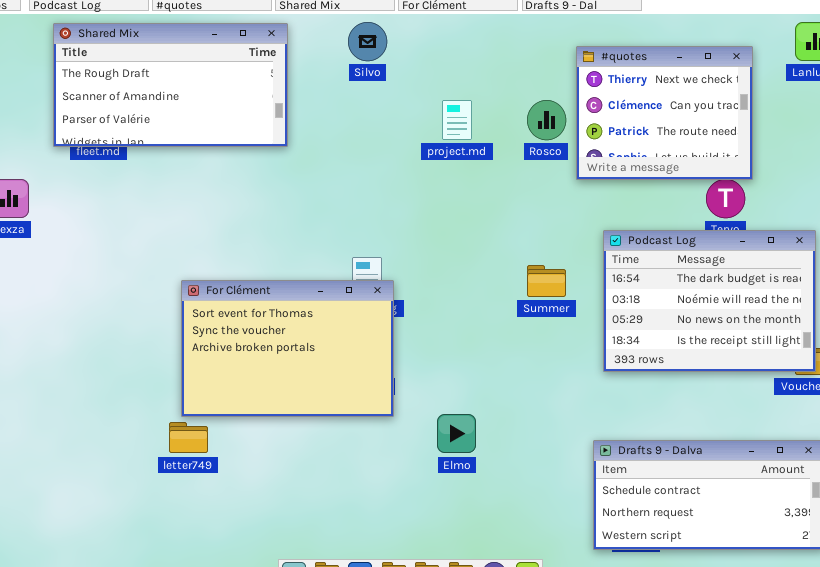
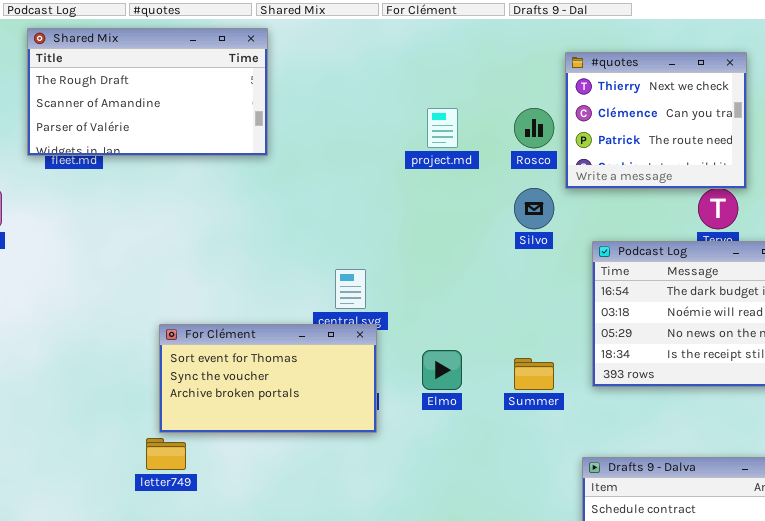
Silvo: [348,22,387,61] -> [514,188,554,229], moved
Summer: [527,265,566,297] -> [514,358,554,390], moved
For Clément: [181,280,394,417] -> [159,324,377,433], resized
Elmo: [437,414,476,453] -> [422,350,462,390], moved

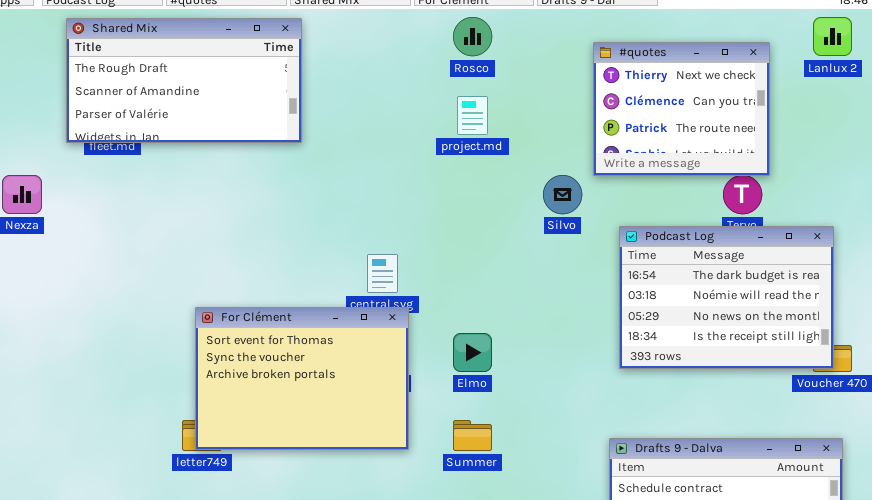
Rosco: [514,108,554,148] -> [453,17,492,56], moved
For Clément: [159,324,377,433] -> [195,307,409,450], resized
Summer: [514,358,554,390] -> [453,420,492,451], moved

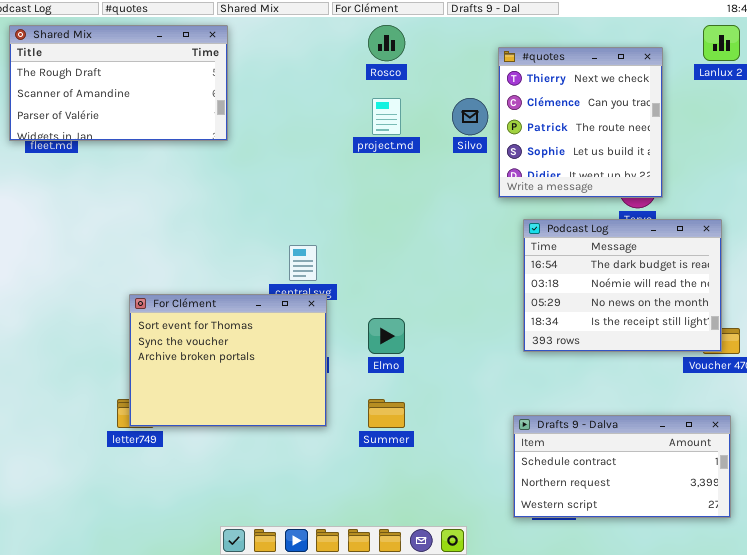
#quotes: [593,42,770,176] -> [498,47,663,198], resized
Silvo: [543,175,582,214] -> [452,98,488,135], moved

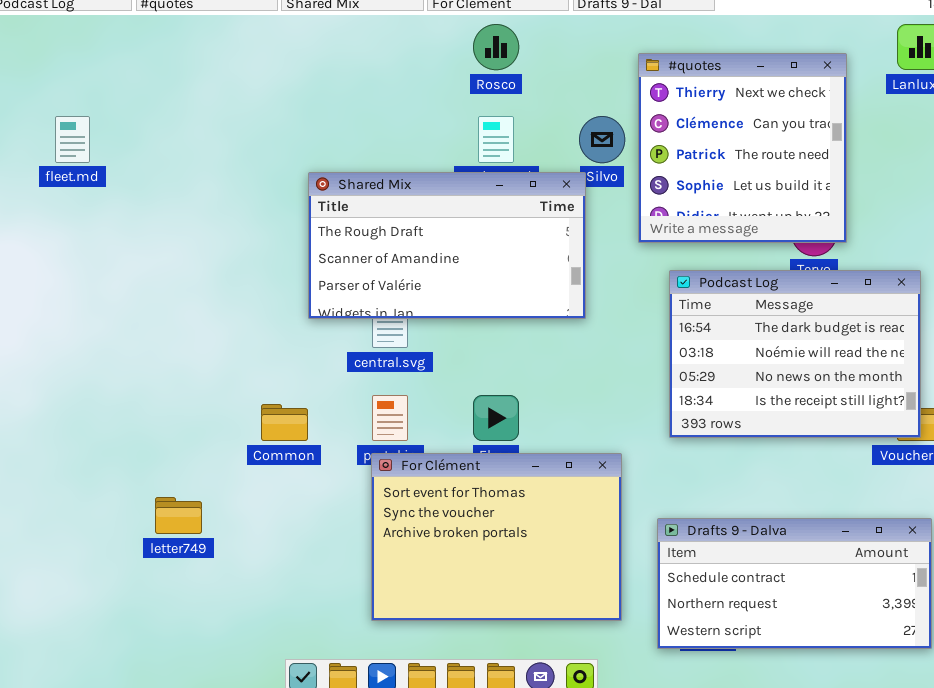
Shared Mix: [9,25,228,141] -> [308,172,586,319], moved
For Clément: [129,294,327,427] -> [371,453,622,621], moved

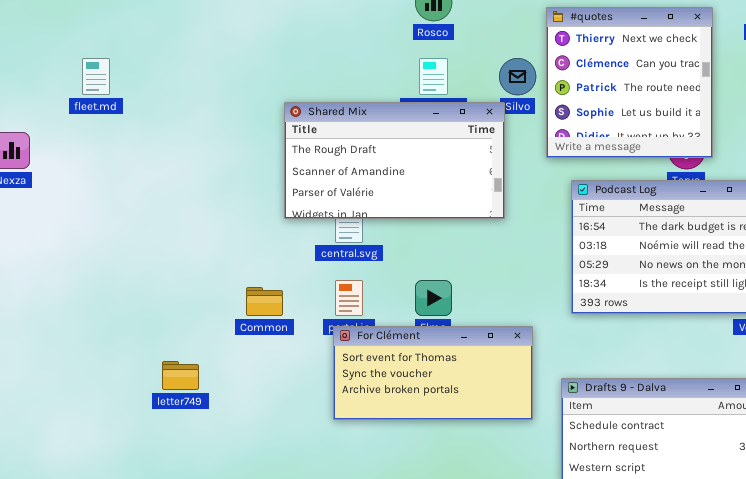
For Clément: [371,453,622,621] -> [333,326,533,420], resized

